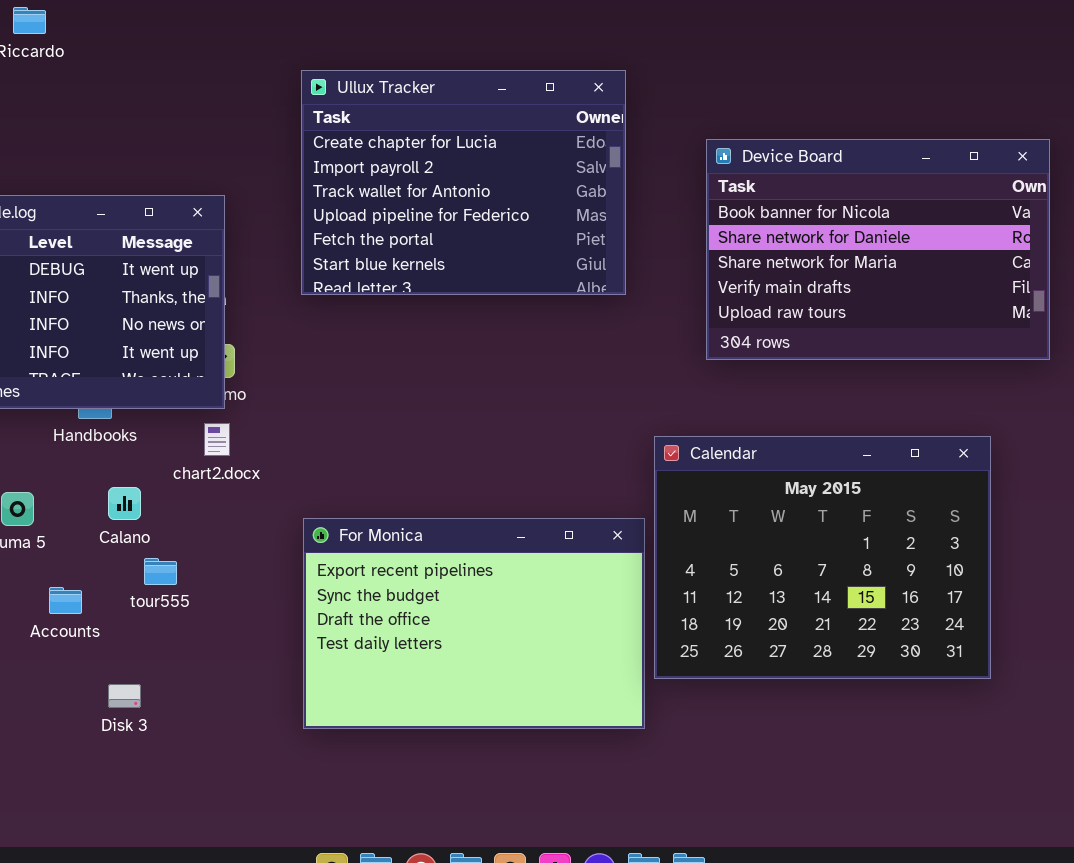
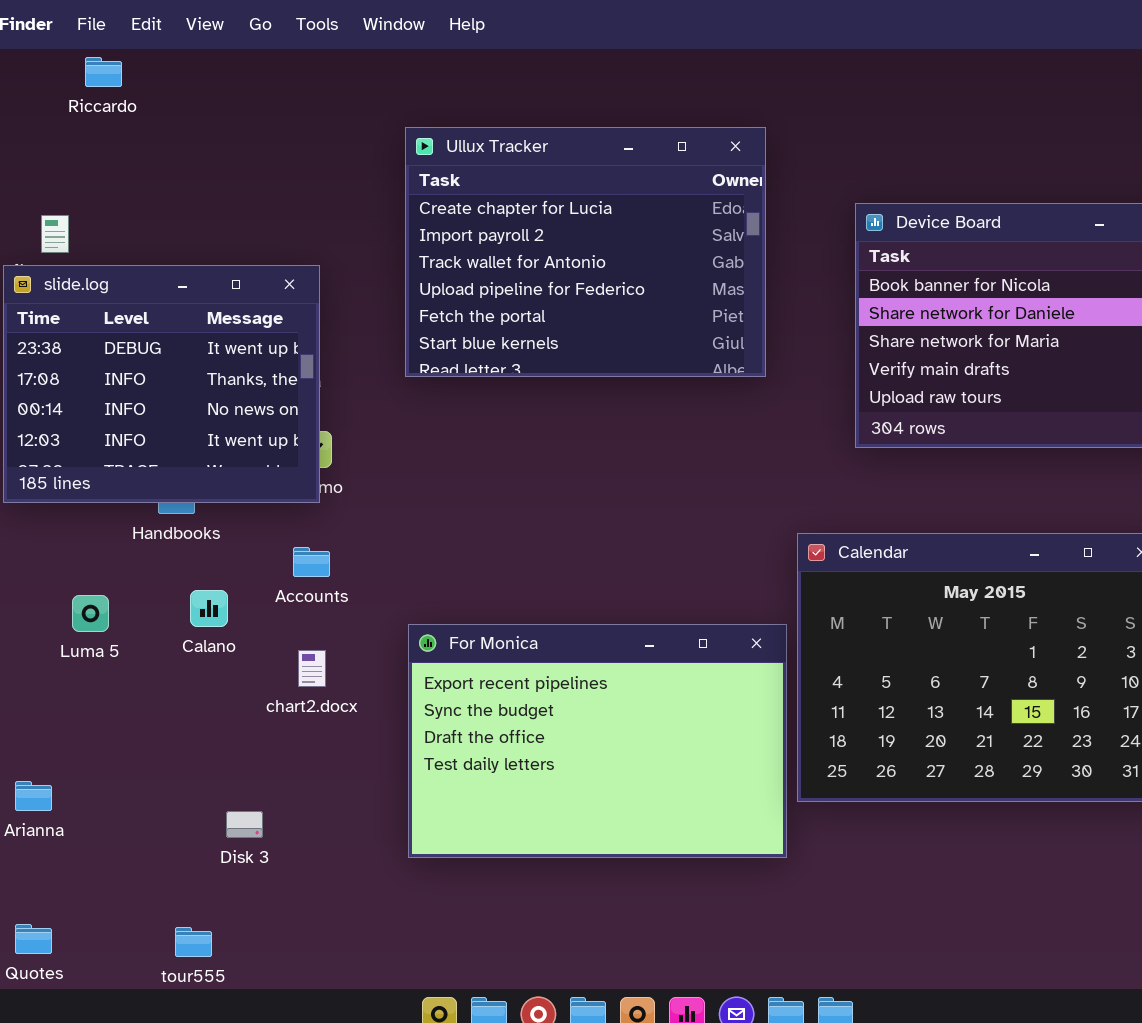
chart2.docx: [204,423,230,456] -> [298,650,326,687], moved
tour555: [144,558,177,585] -> [175,927,212,957], moved
Accounts: [49,587,82,614] -> [293,547,330,577], moved
Disk 3: [108,684,141,708] -> [226,811,263,838], moved

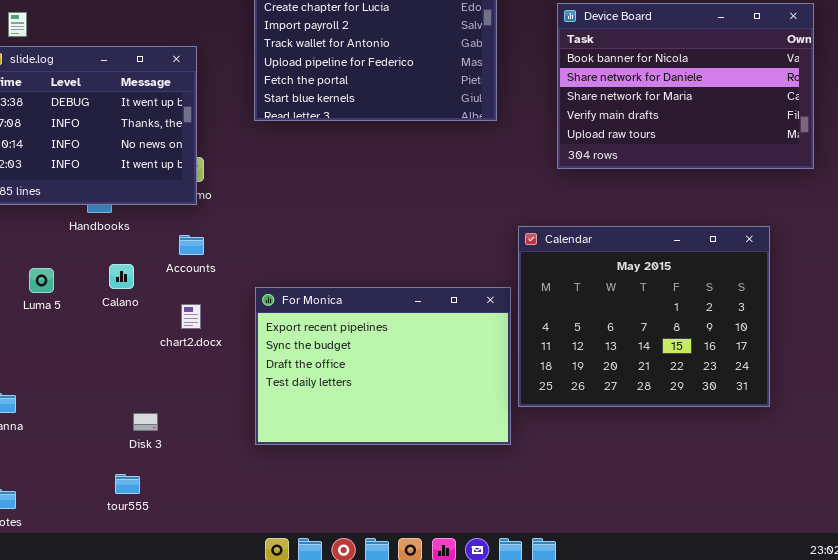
tour555: [175,927,212,957] -> [115,474,140,494], moved

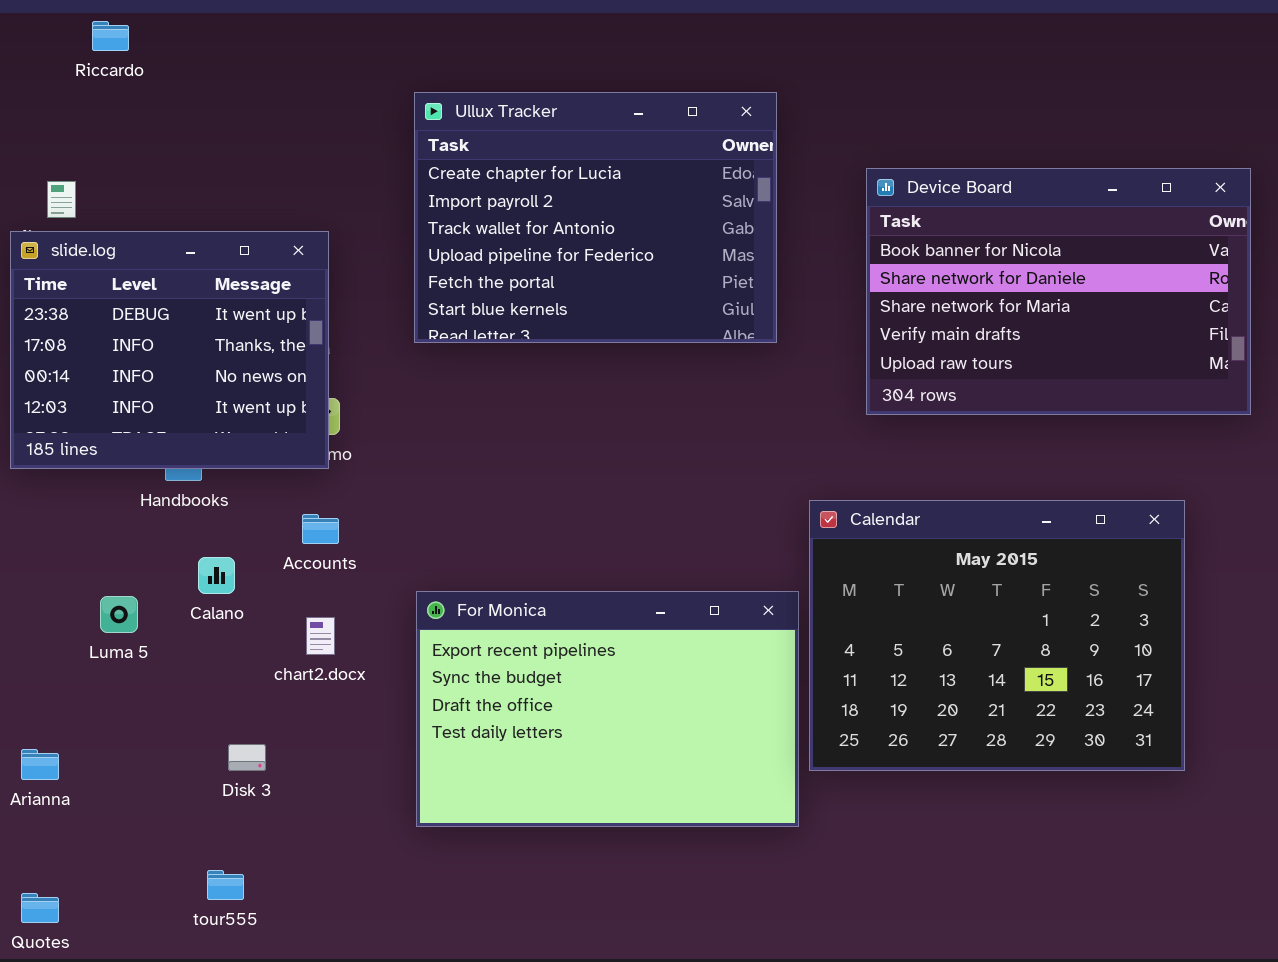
Luma 5: [29,268,54,293] -> [100,596,138,633], moved
Disk 3: [133,413,158,431] -> [228,744,266,771], moved

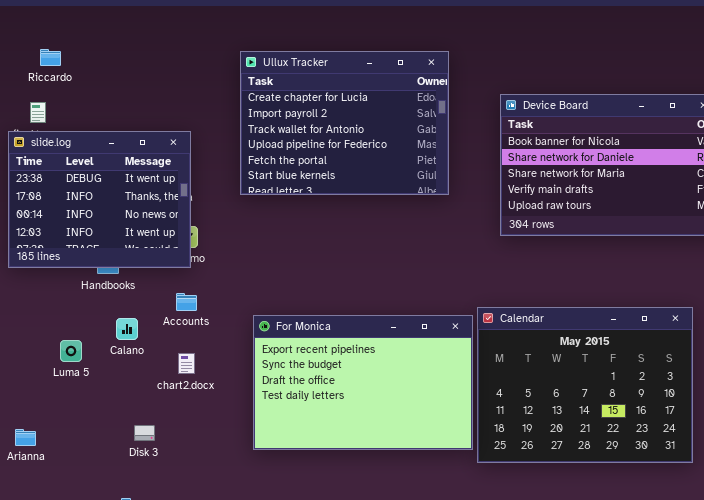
Riccardo: [92,21,129,51] -> [40,49,61,66], moved
Calendar: [809,500,1185,771] -> [477,307,693,463], moved
For Monica: [416,591,799,827] -> [253,315,473,450], moved

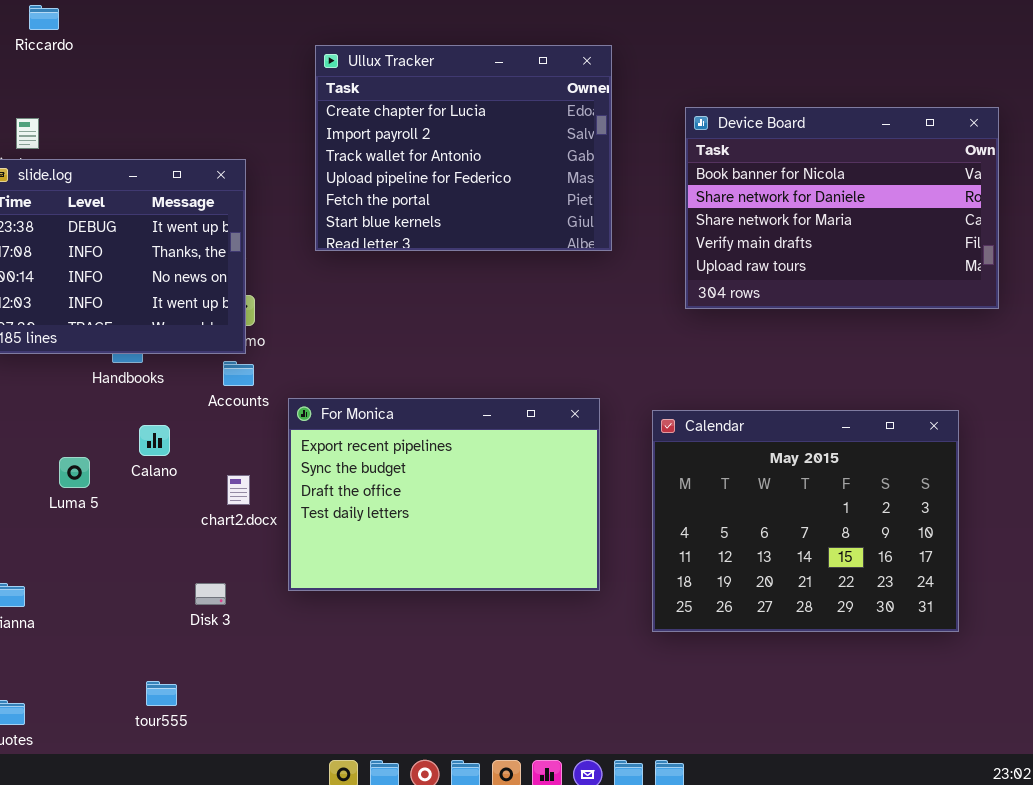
Riccardo: [40,49,61,66] -> [29,5,59,30], moved
Accounts: [176,293,197,311] -> [223,361,254,386], moved
For Monica: [253,315,473,450] -> [288,398,600,591], moved
Disk 3: [134,425,155,441] -> [195,583,226,605], moved

